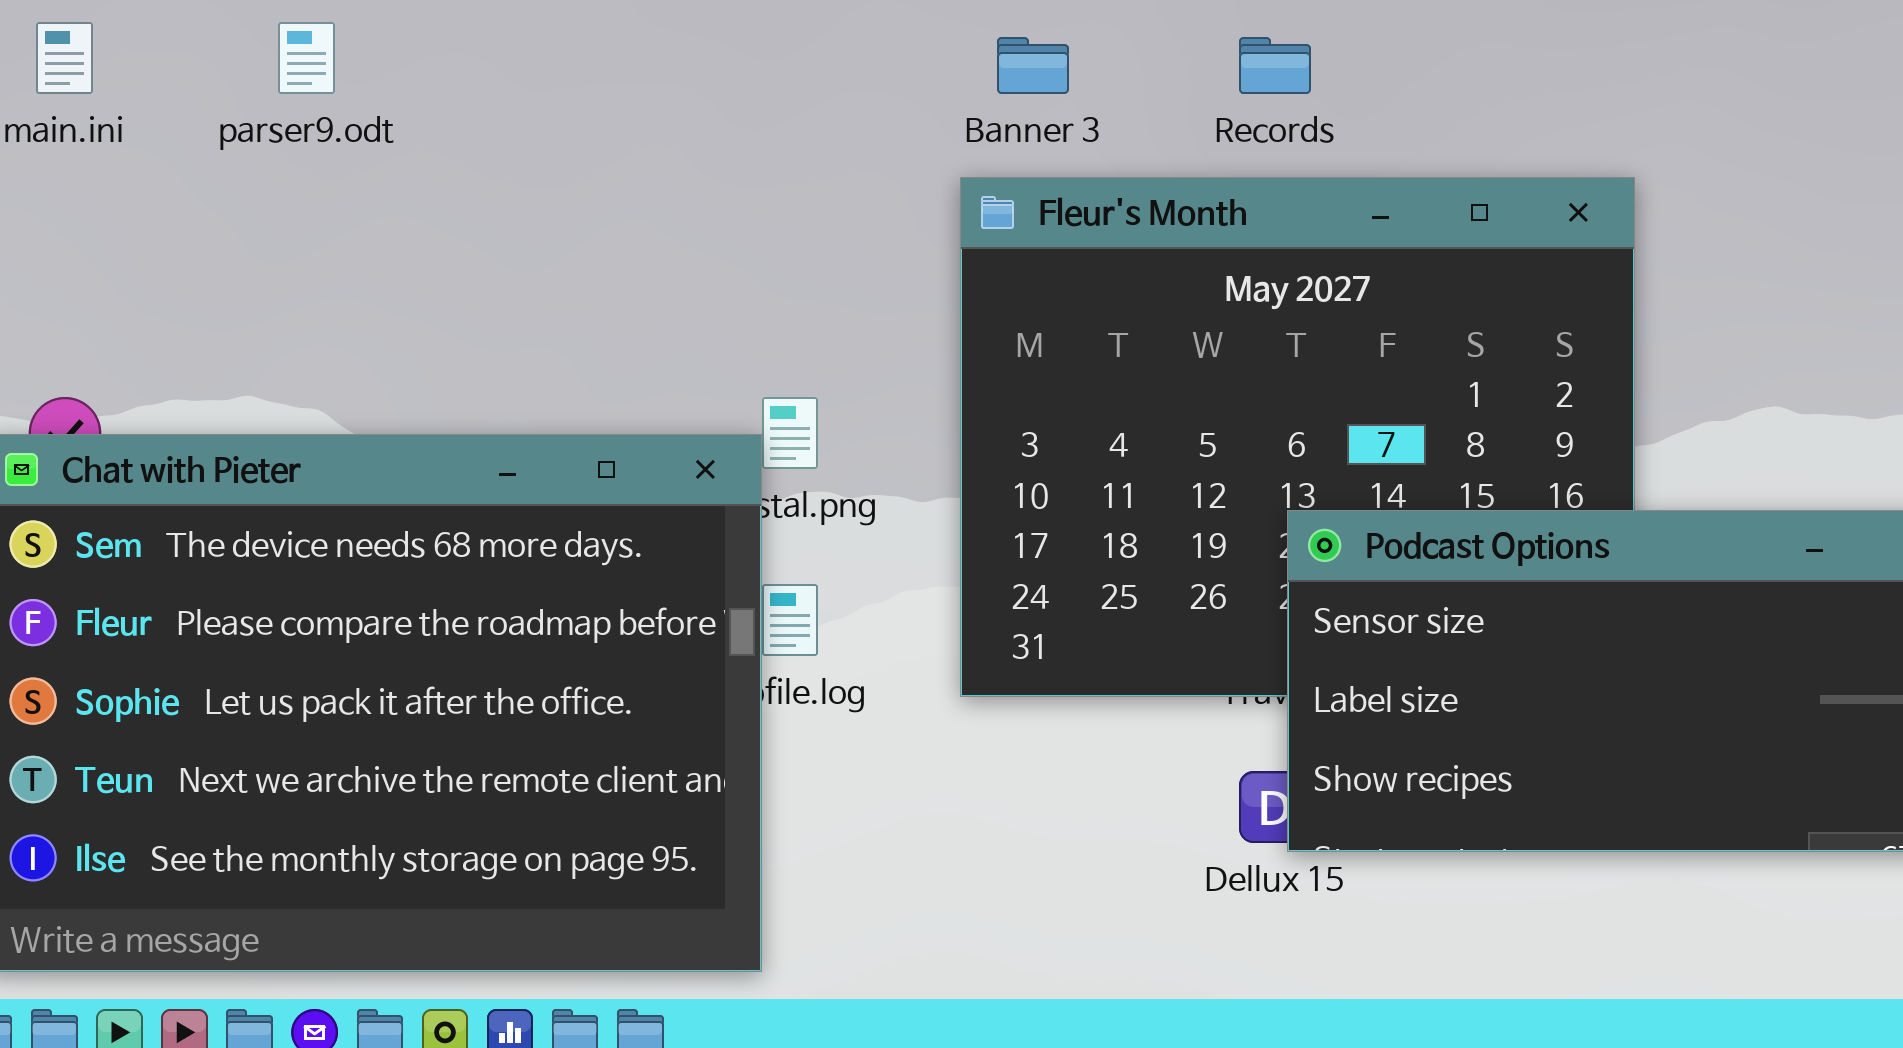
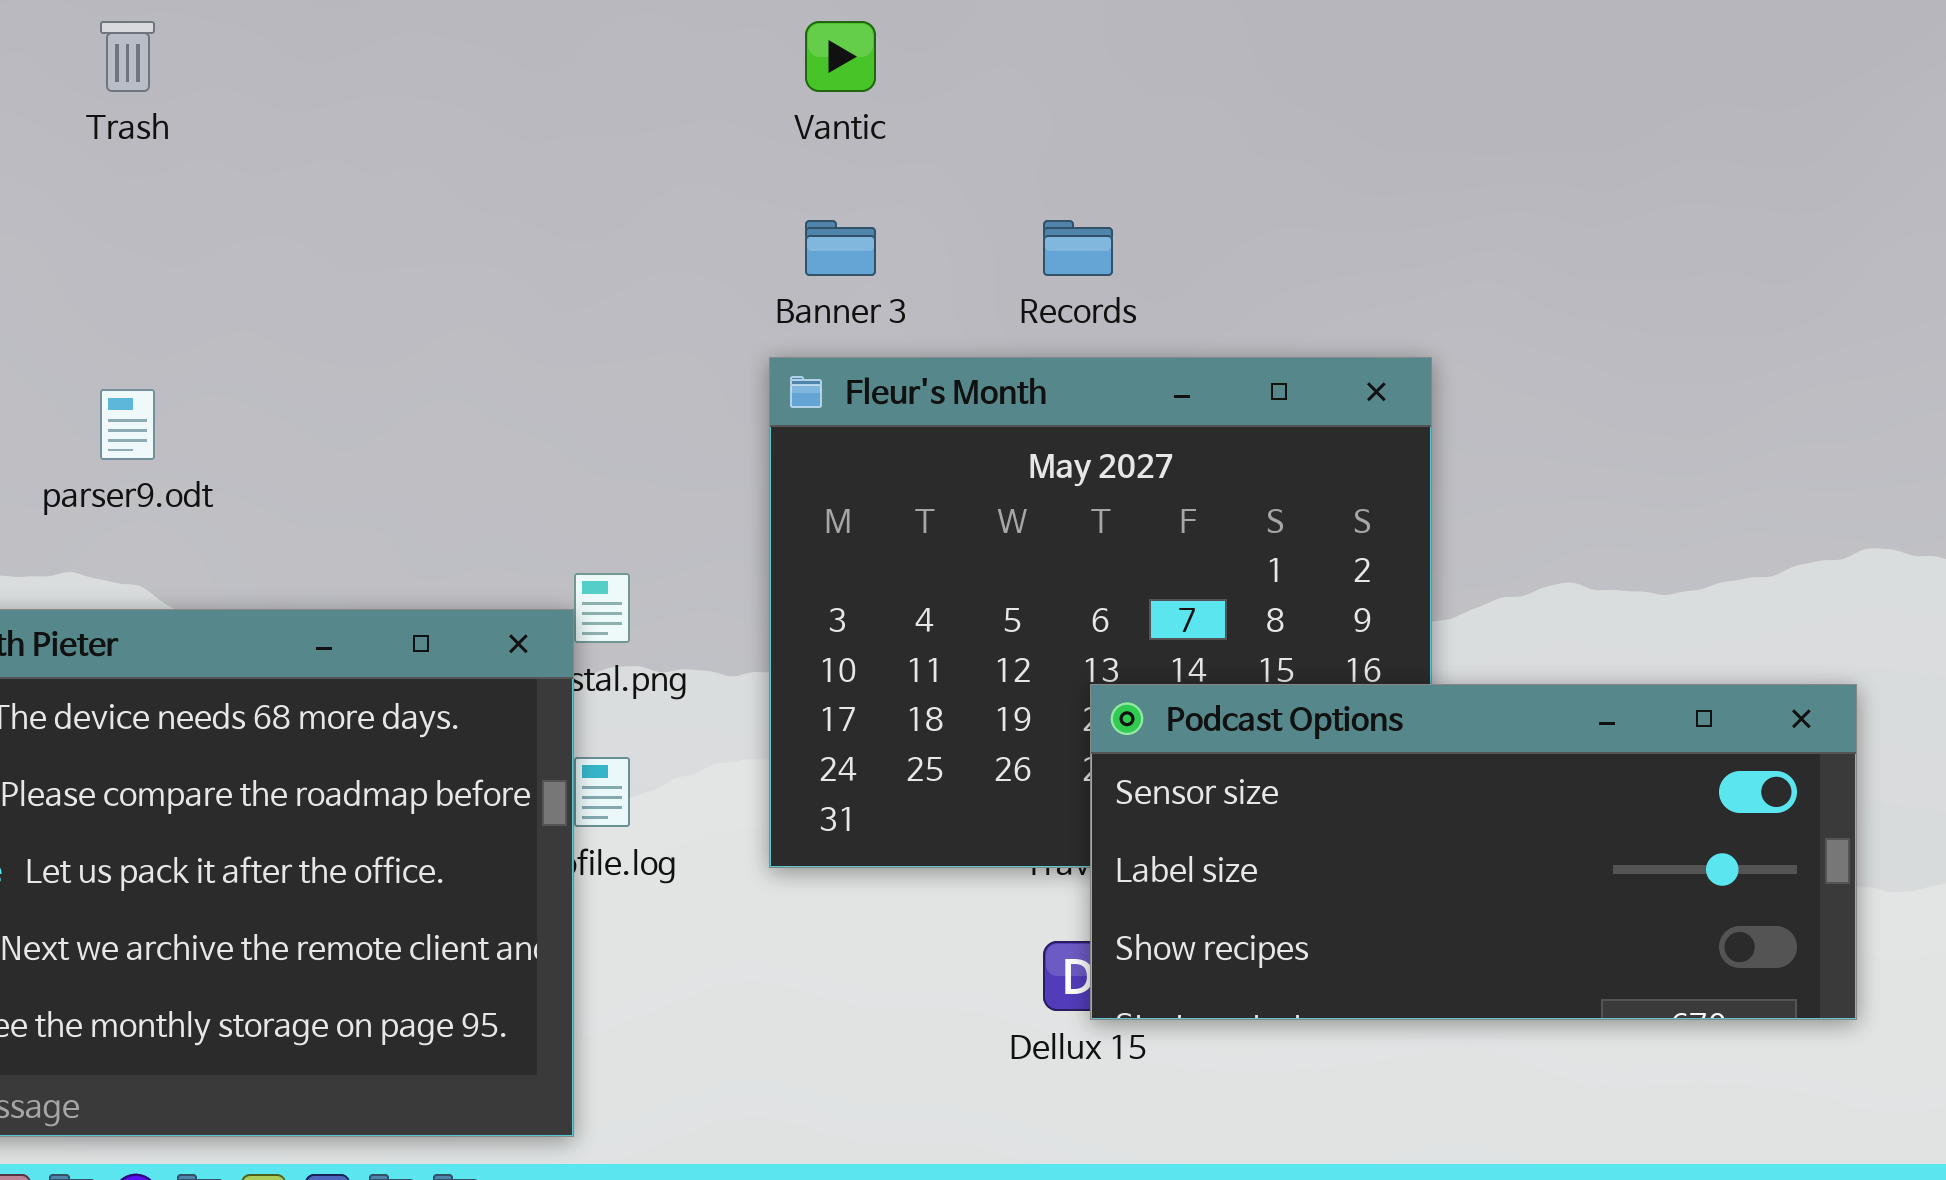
parser9.odt: [278,22,335,94] -> [100,389,155,460], moved

